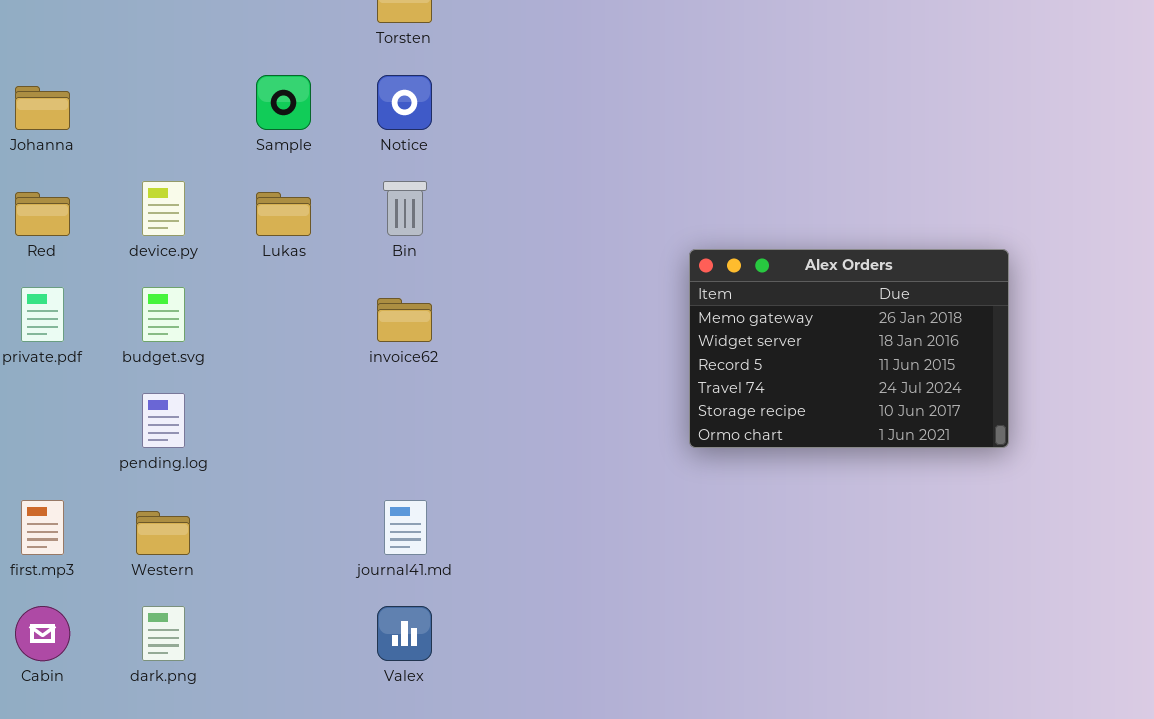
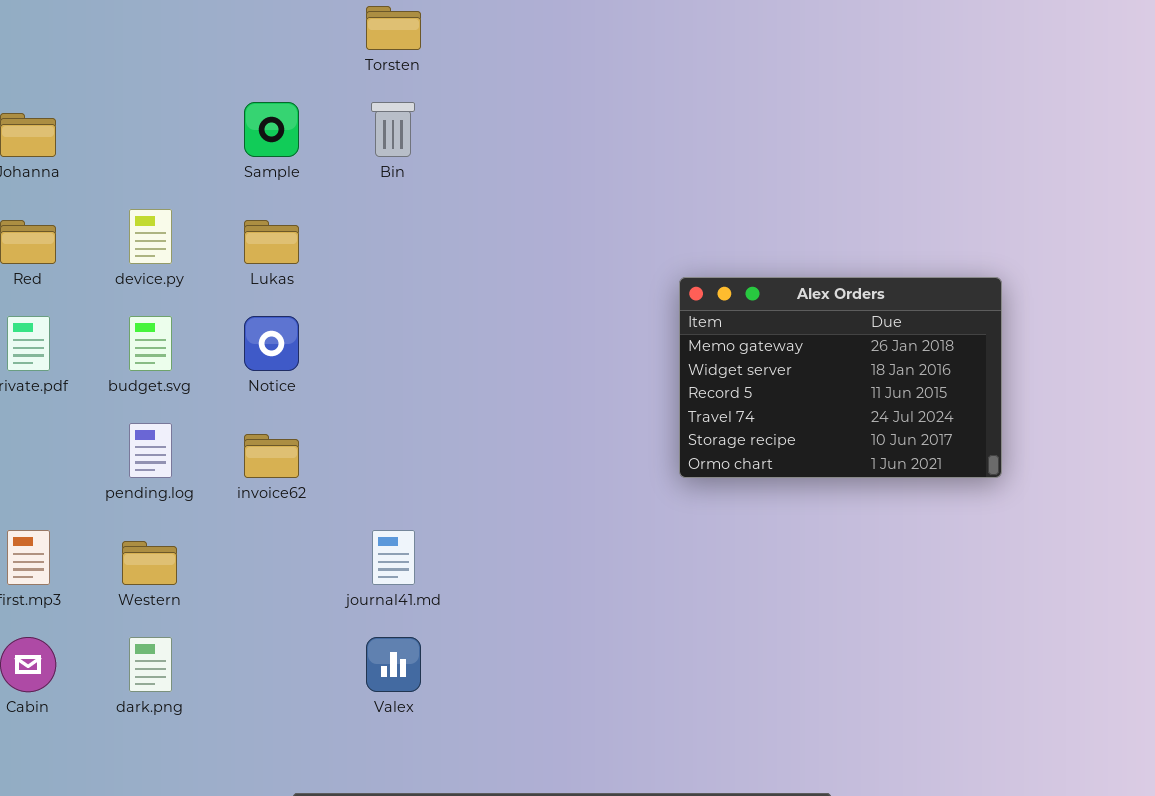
Notice: [377,75,432,130] -> [244,316,299,371], moved
Bin: [383,181,427,236] -> [371,102,415,157], moved
invoice62: [377,298,432,342] -> [244,434,299,478], moved

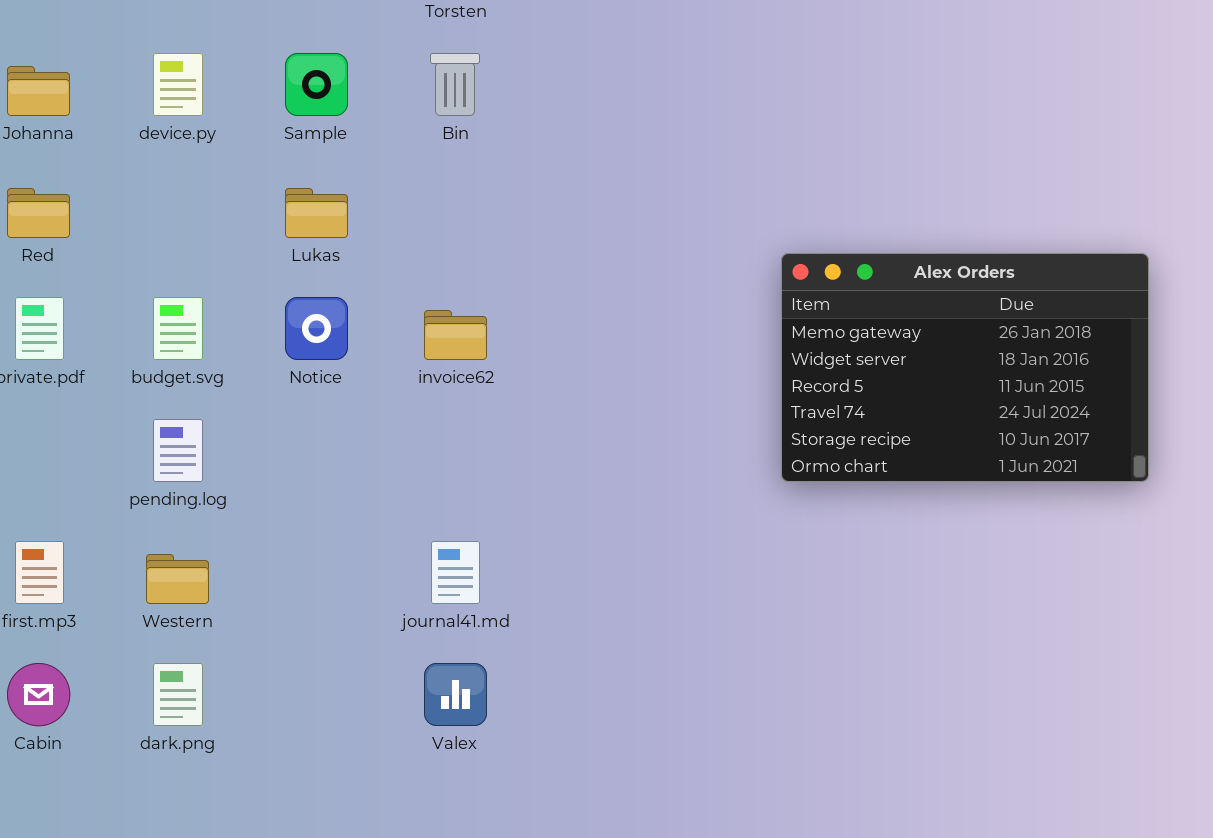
device.py: [129,209,172,264] -> [153,53,203,116], moved
invoice62: [244,434,299,478] -> [424,310,487,360], moved

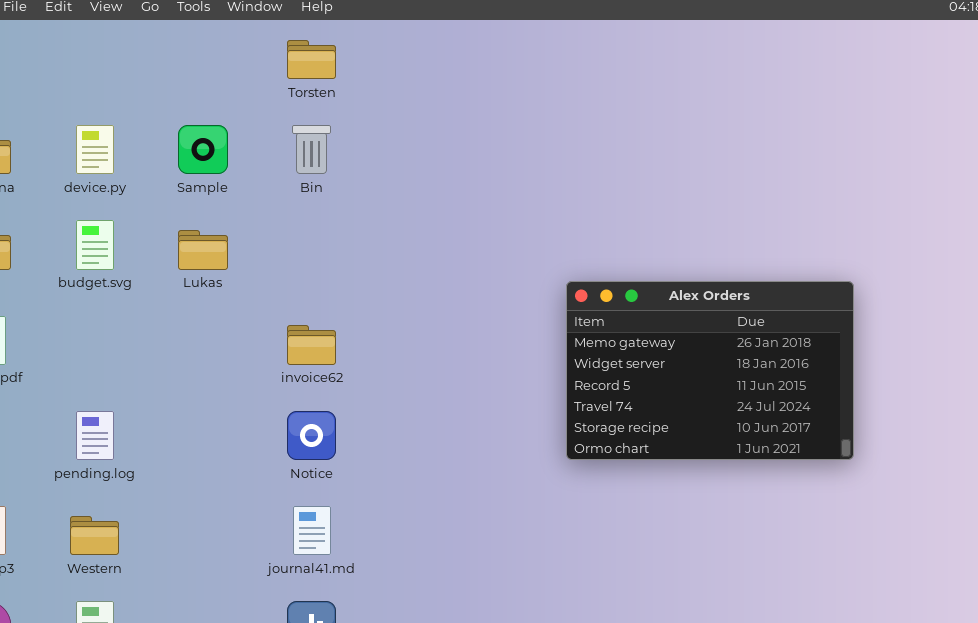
budget.svg: [153,297,203,360] -> [76,220,114,270], moved
Notice: [285,297,348,360] -> [287,411,336,460], moved

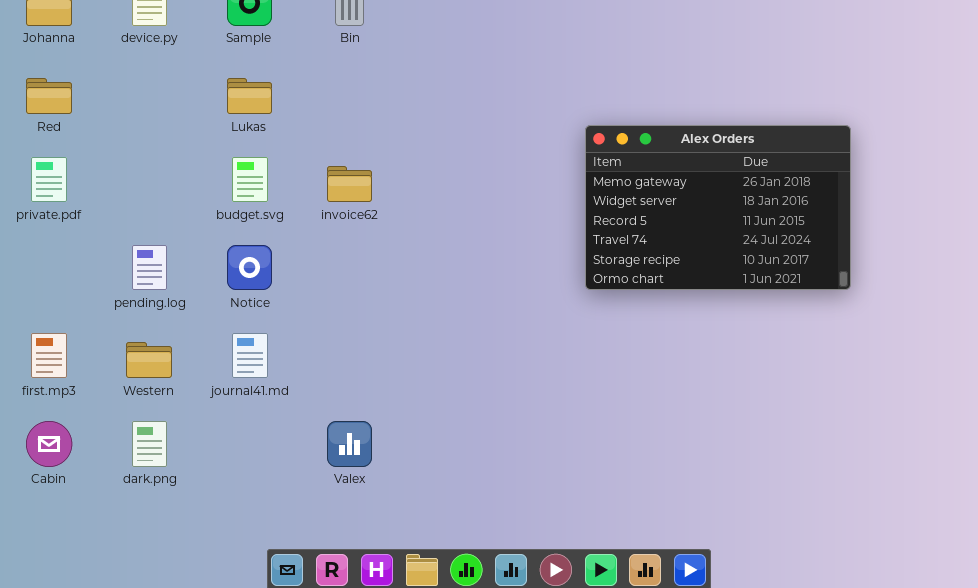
budget.svg: [76,220,114,270] -> [232,157,268,202], moved
Notice: [287,411,336,460] -> [227,245,272,290], moved
journal41.md: [293,506,331,555] -> [232,333,268,378], moved

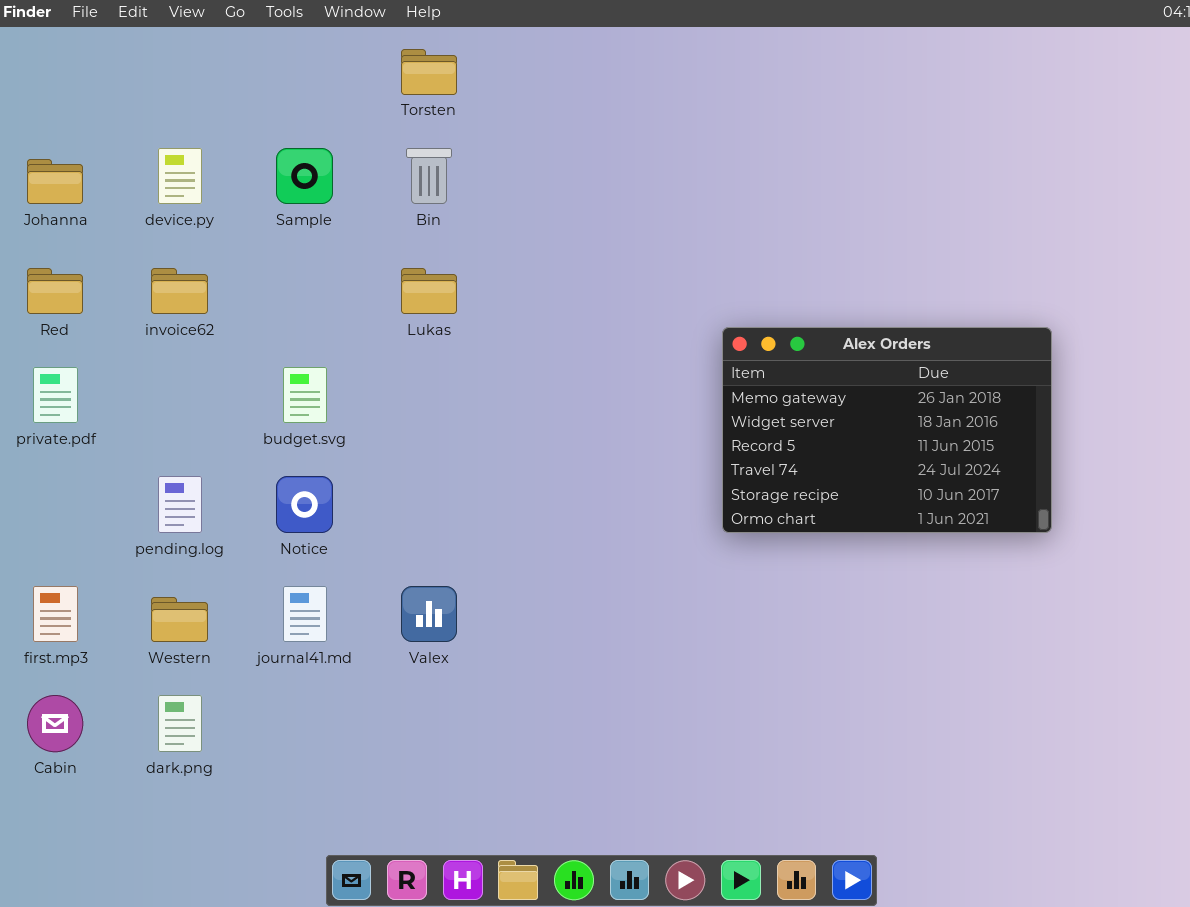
Lukas: [227,78,272,114] -> [401,268,457,314], moved
invoice62: [327,166,372,202] -> [151,268,208,314], moved
Valex: [327,421,372,467] -> [401,586,457,642], moved

